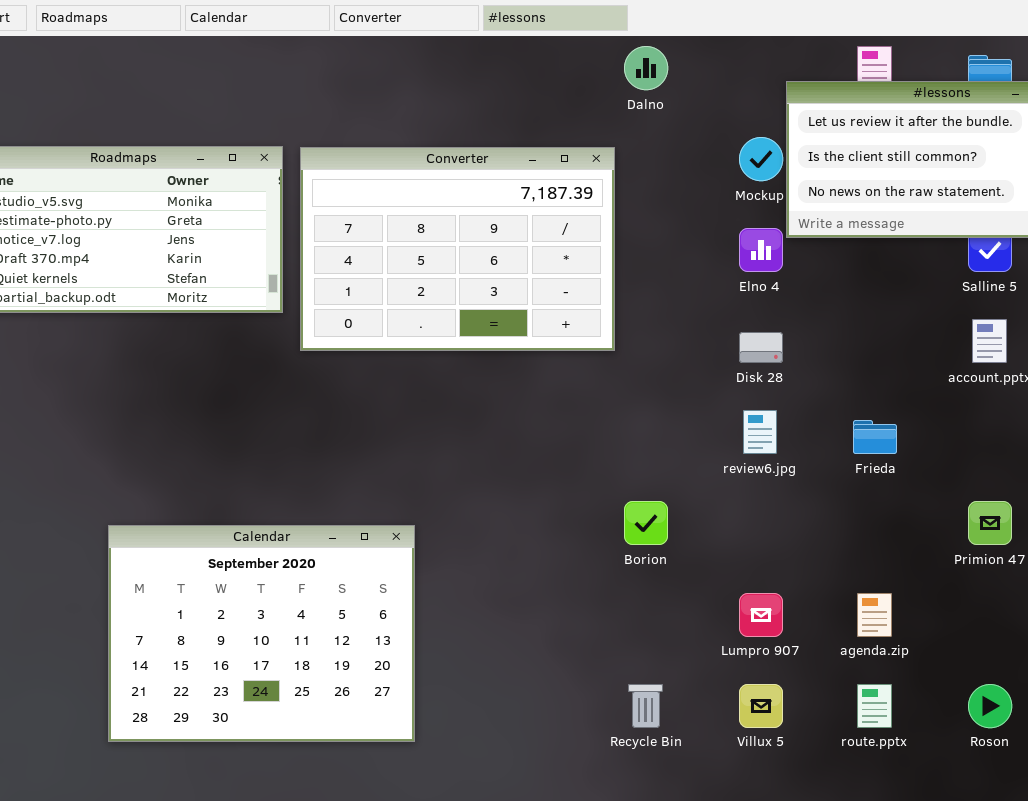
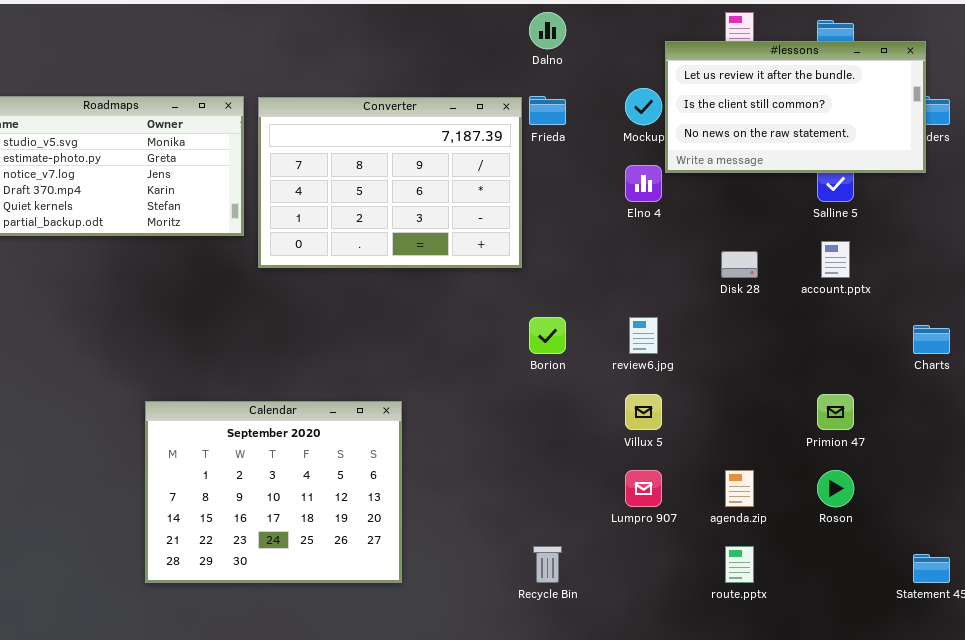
Disk 28: [739,332,783,363] -> [721,251,758,278], moved
Frieda: [853,420,897,454] -> [529,96,566,125], moved
Borion: [624,501,668,545] -> [529,317,566,354], moved
Calendar: [108,525,415,742] -> [145,401,402,583], moved
Villux 5: [739,684,783,728] -> [625,394,662,430], moved
Roson: [968,684,1012,728] -> [817,470,854,507], moved

